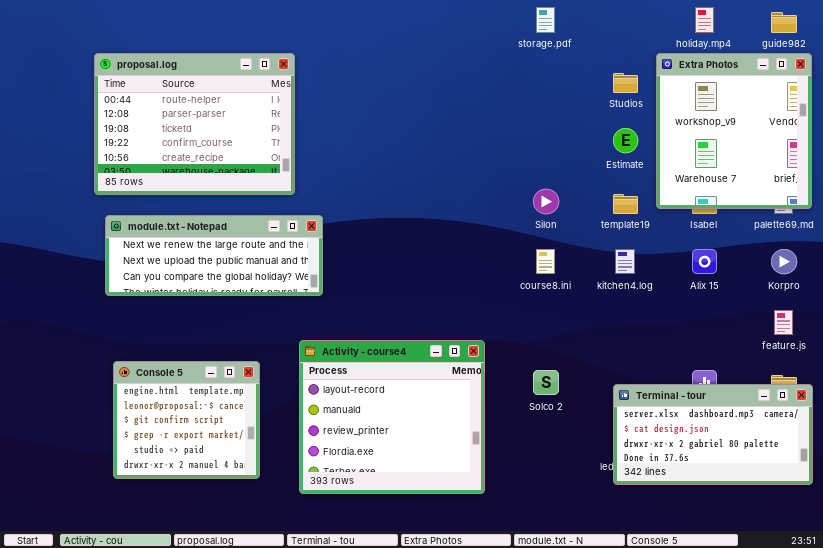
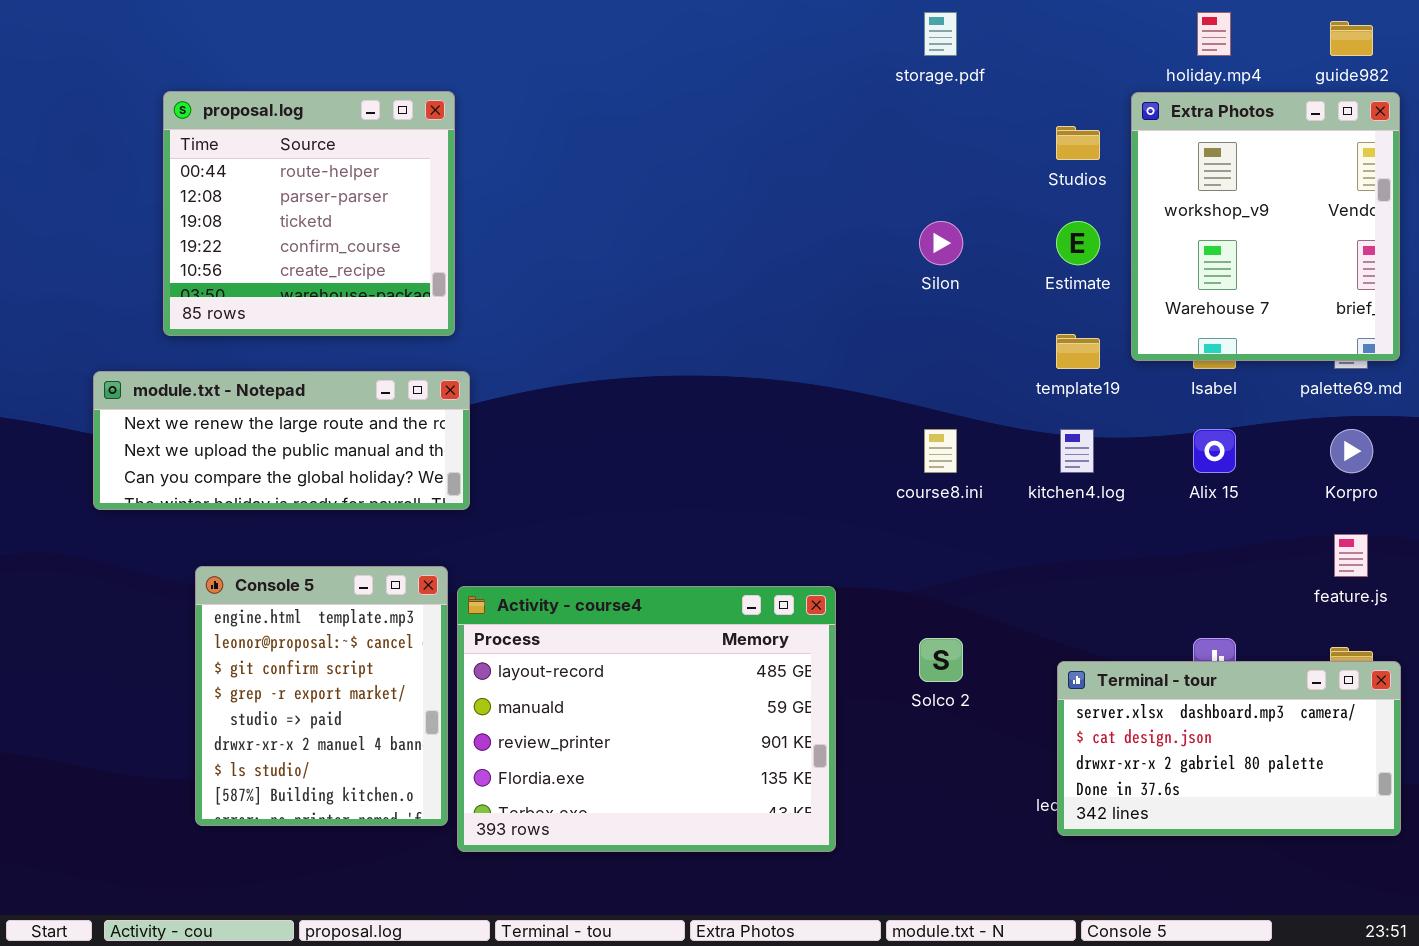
proposal.log: [94,53,295,195] -> [163,91,455,336], resized
Silon: [533,189,559,214] -> [919,221,963,265], moved
module.txt - Notepad: [105,215,323,296] -> [93,371,470,510], moved
Activity - course4: [299,340,485,494] -> [457,586,836,852], resized
Console 5: [113,361,260,479] -> [195,566,448,826], resized

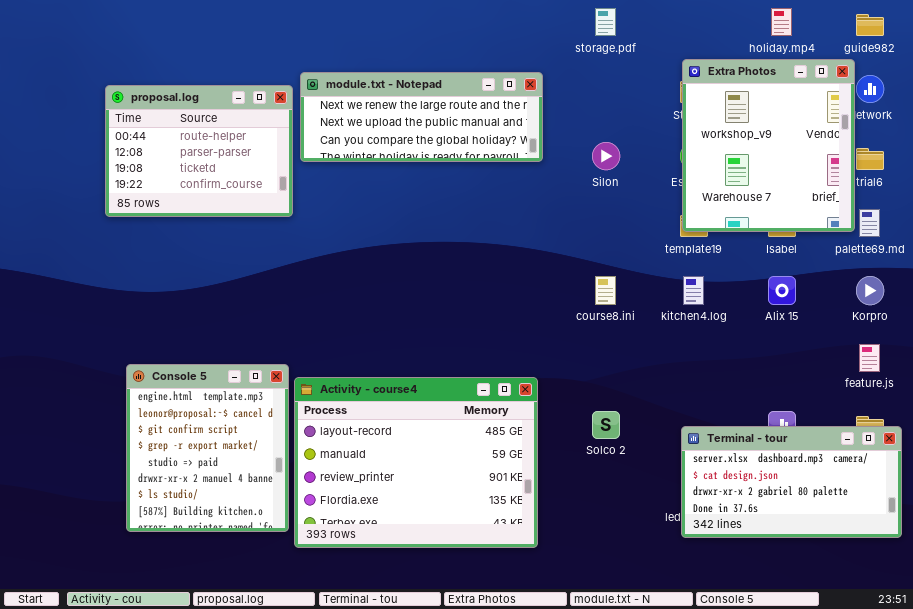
proposal.log: [163,91,455,336] -> [105,85,293,217], resized
Extra Photos: [1131,92,1400,361] -> [682,59,855,232], moved
module.txt - Notepad: [93,371,470,510] -> [300,72,543,162], moved

